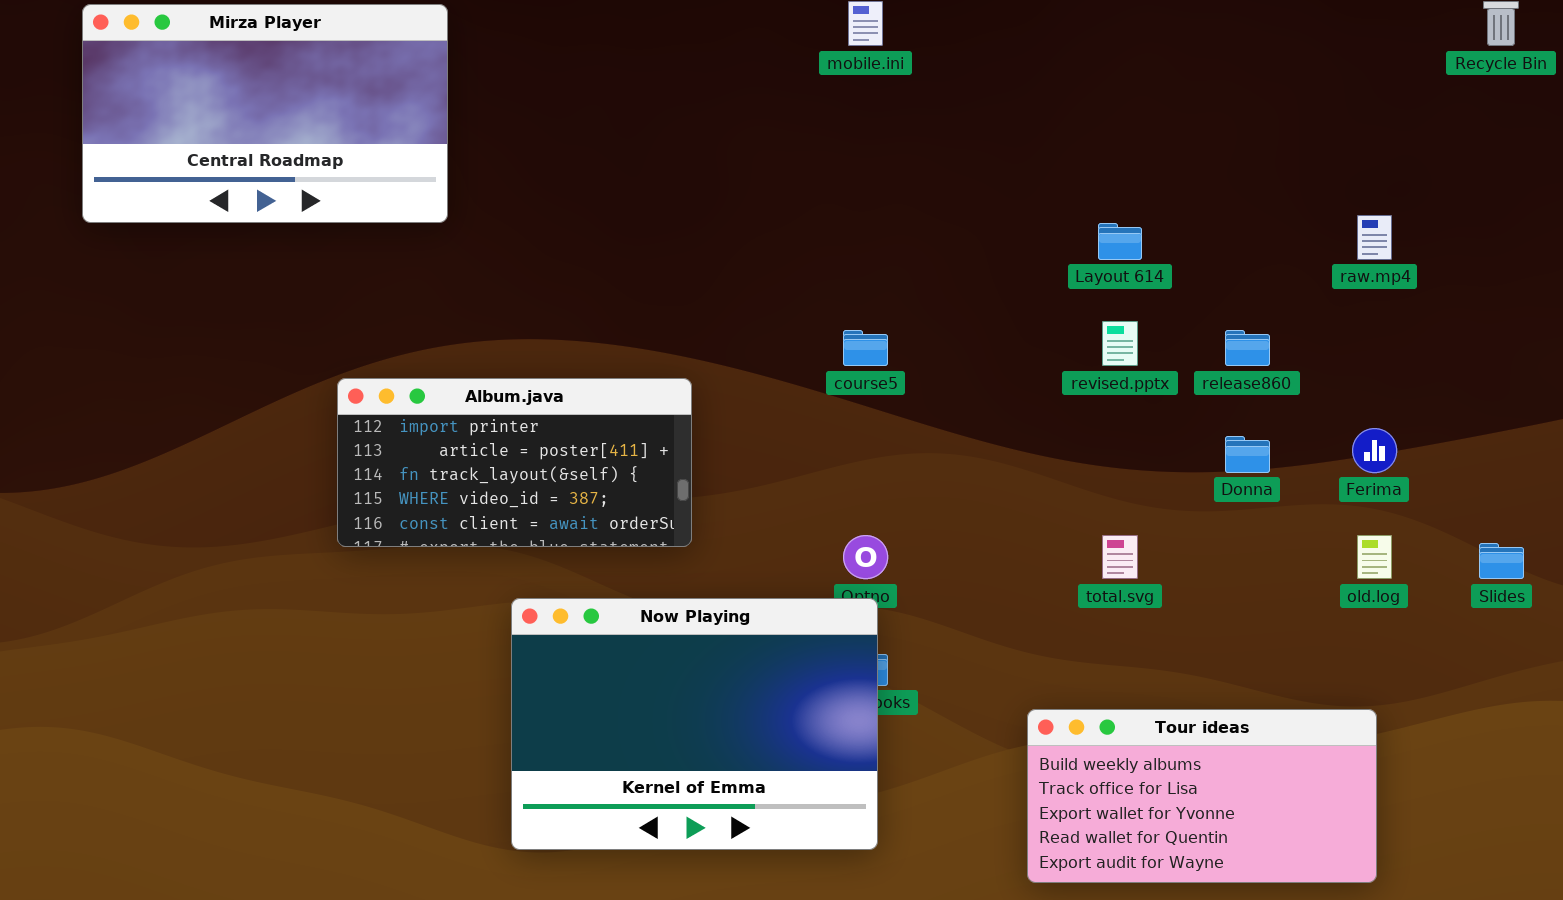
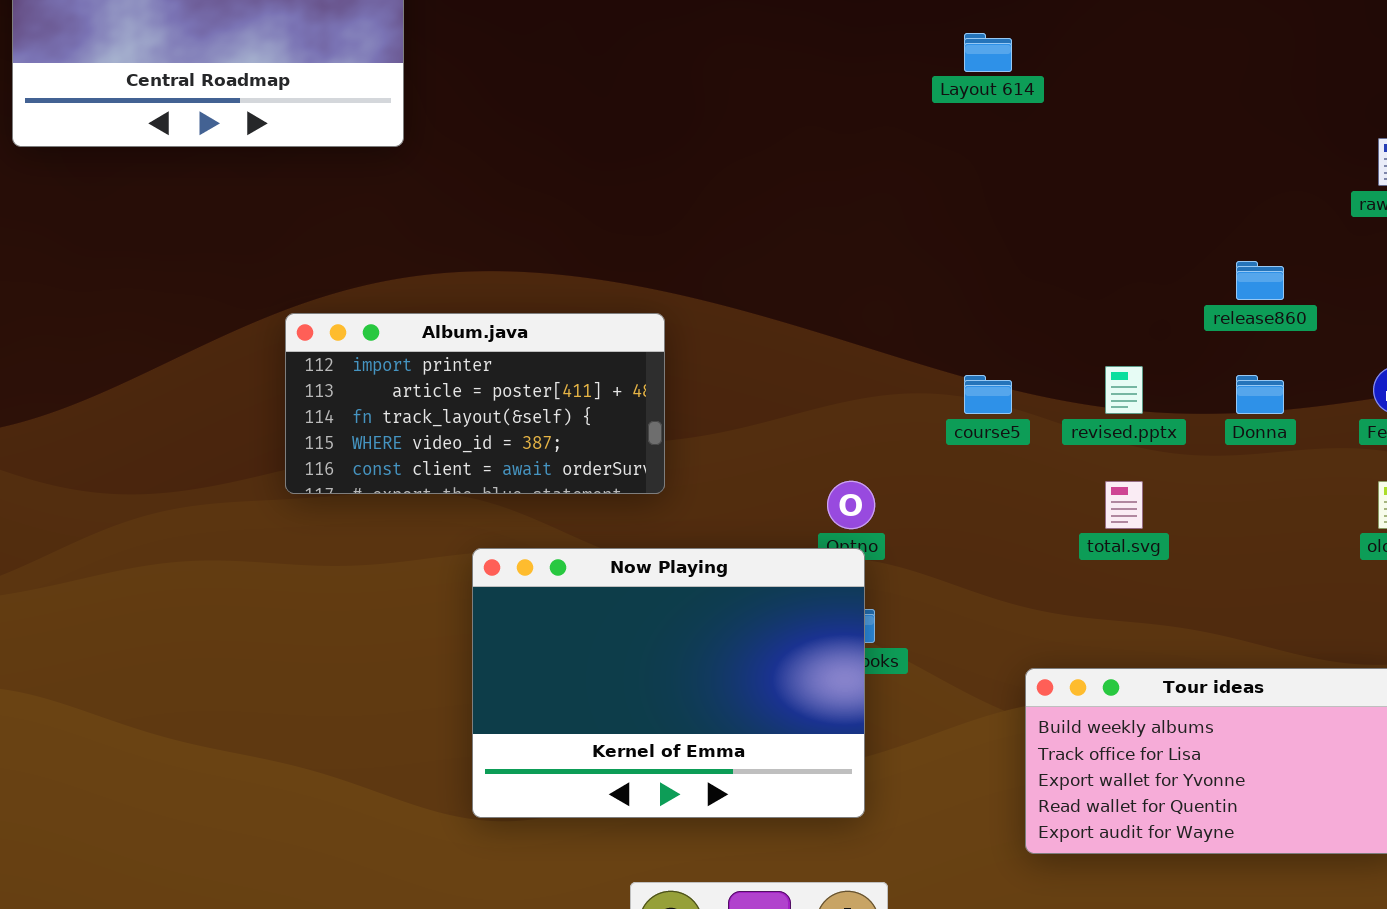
Layout 614: [1098,223,1142,260] -> [964,33,1012,72], moved
revised.pptx: [1102,321,1138,366] -> [1105,366,1143,414], moved
course5: [843,330,888,366] -> [964,375,1012,414], moved

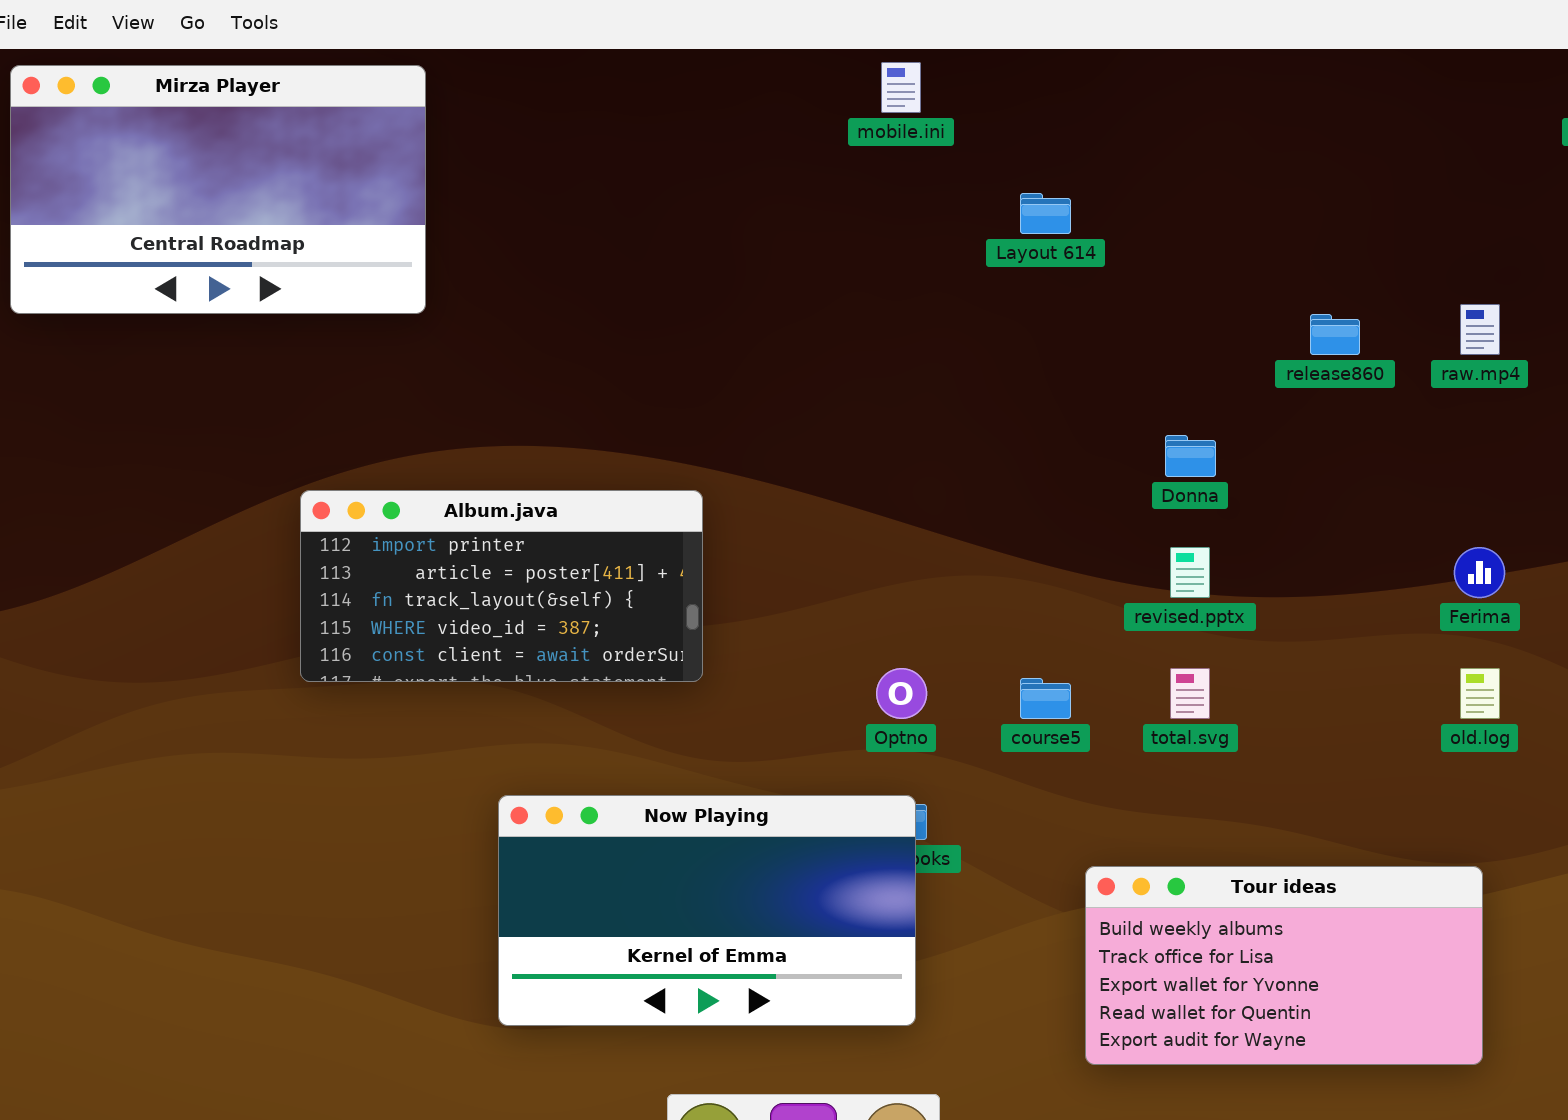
release860: [1236,261,1284,300] -> [1310,314,1360,355], moved
course5: [964,375,1012,414] -> [1020,678,1071,719], moved
Donna: [1236,375,1284,414] -> [1165,435,1216,477], moved
Now Playing: [472,548,865,818] -> [498,795,916,1026], resized

